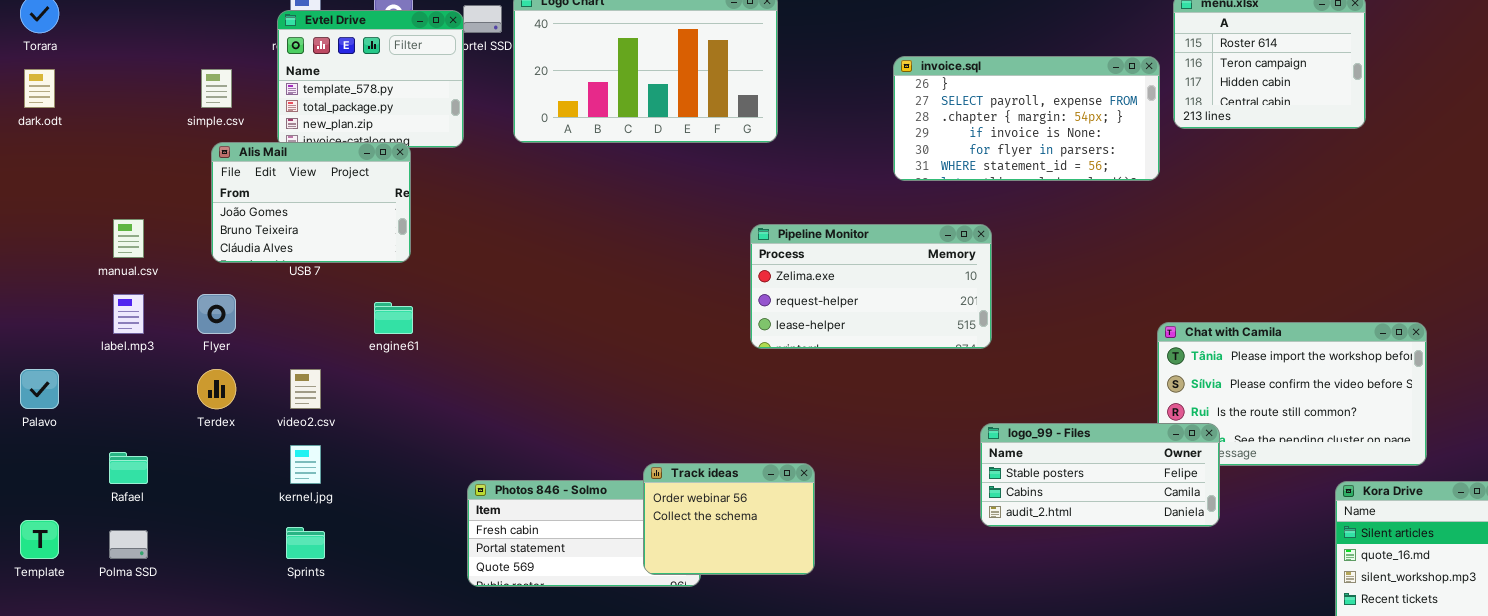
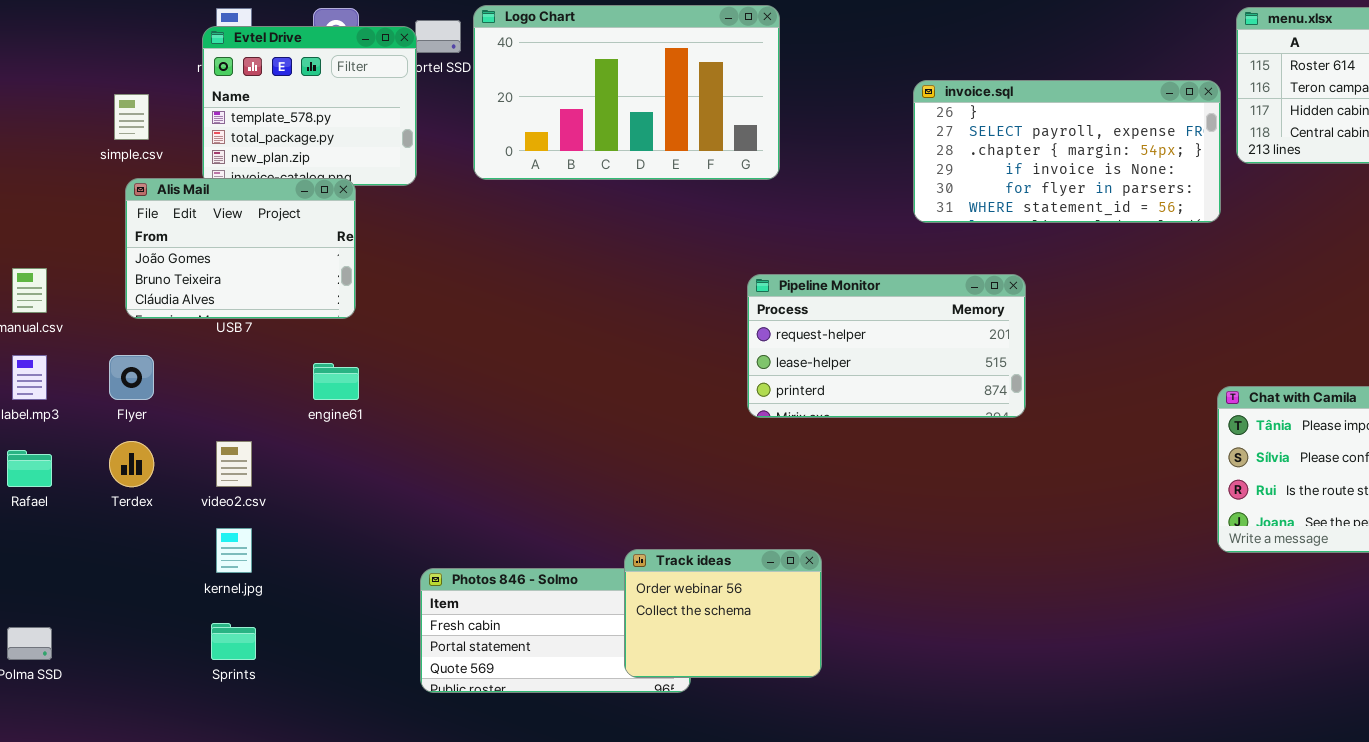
Pipeline Monitor: [750,224,992,349] -> [747,274,1026,418], scrolled down 1 row
logo_99 - Files: [980,423,1220,527] -> none, closed
Rafael: [109,452,148,484] -> [7,450,52,487], moved

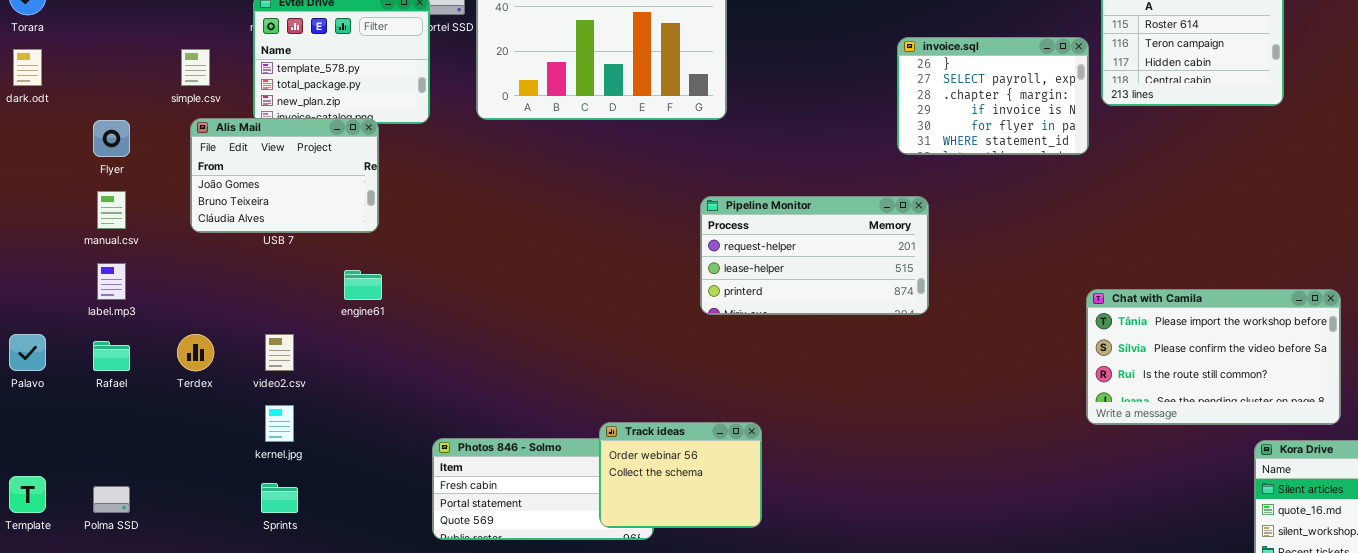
invoice.sql: [913,80,1221,223] -> [897,37,1089,155], resized
Flyer: [109,355,154,400] -> [93,120,130,157], moved

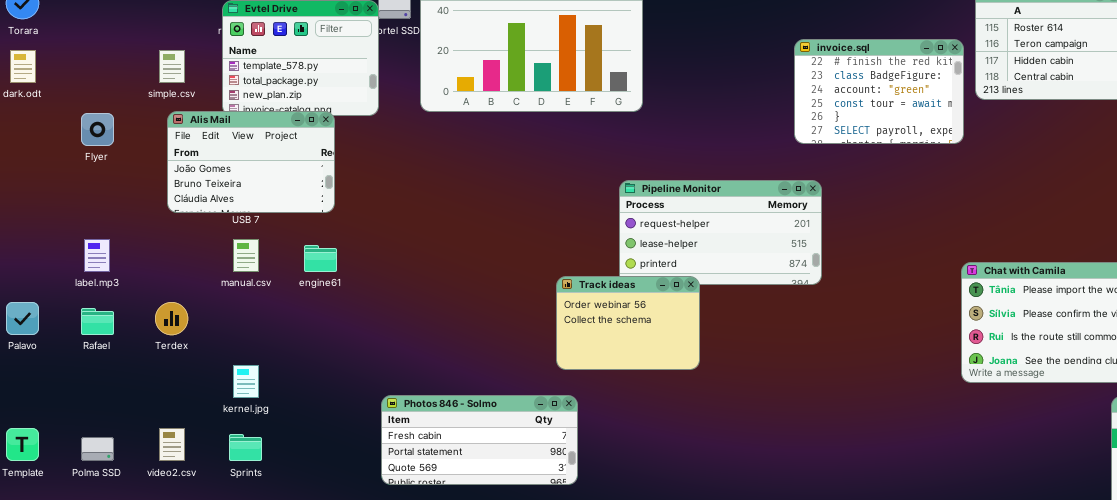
invoice.sql: [897,37,1089,155] -> [794,39,964,144], scrolled up 4 rows
manual.csv: [97,191,126,229] -> [233,239,259,272], moved
video2.csv: [265,334,294,371] -> [159,428,185,461], moved
Track ideas: [599,422,762,528] -> [556,276,700,370], moved

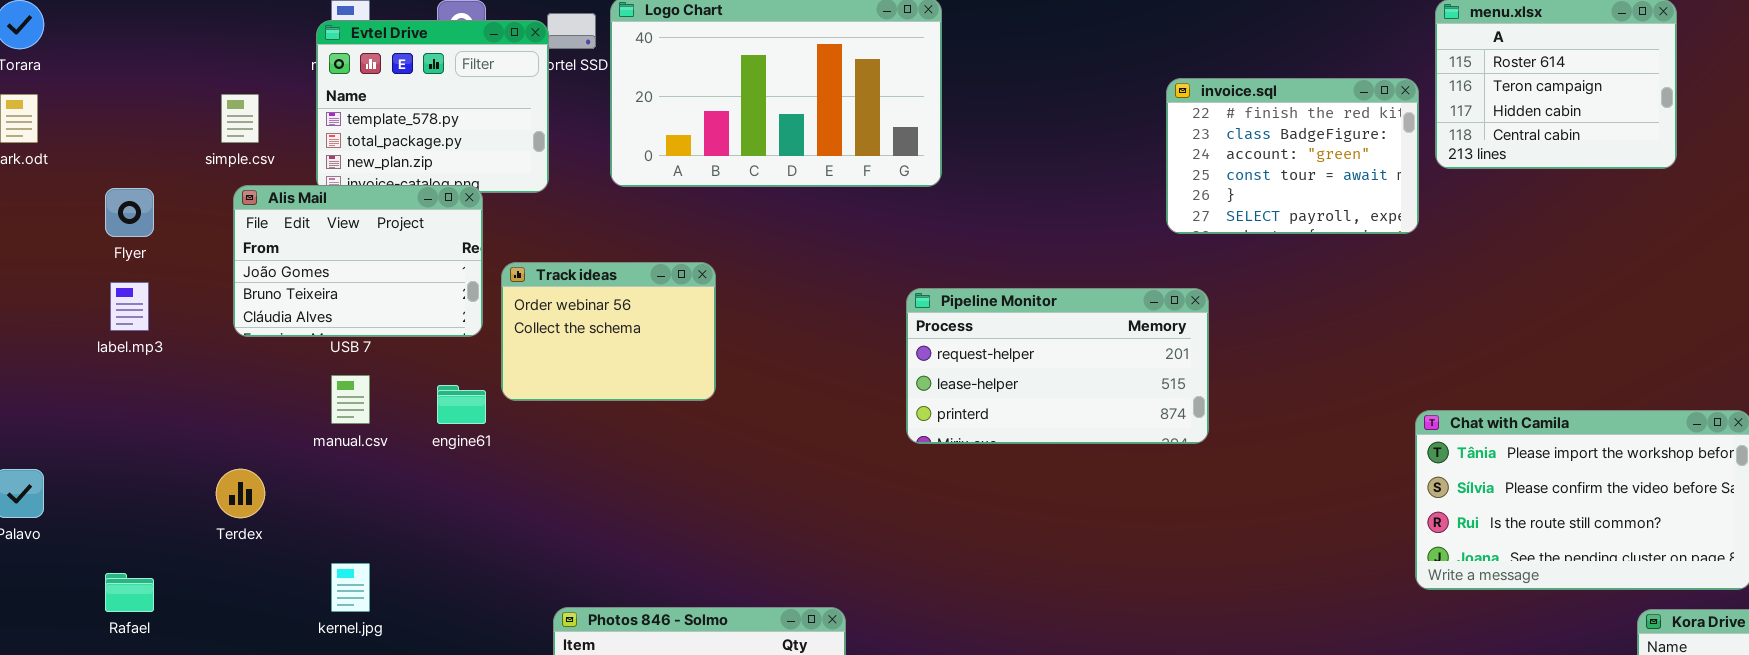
label.mp3: [84,239,110,272] -> [110,282,149,331], moved
Track ideas: [556,276,700,370] -> [501,262,716,401], moved
Rafael: [81,308,114,335] -> [105,573,154,612], moved

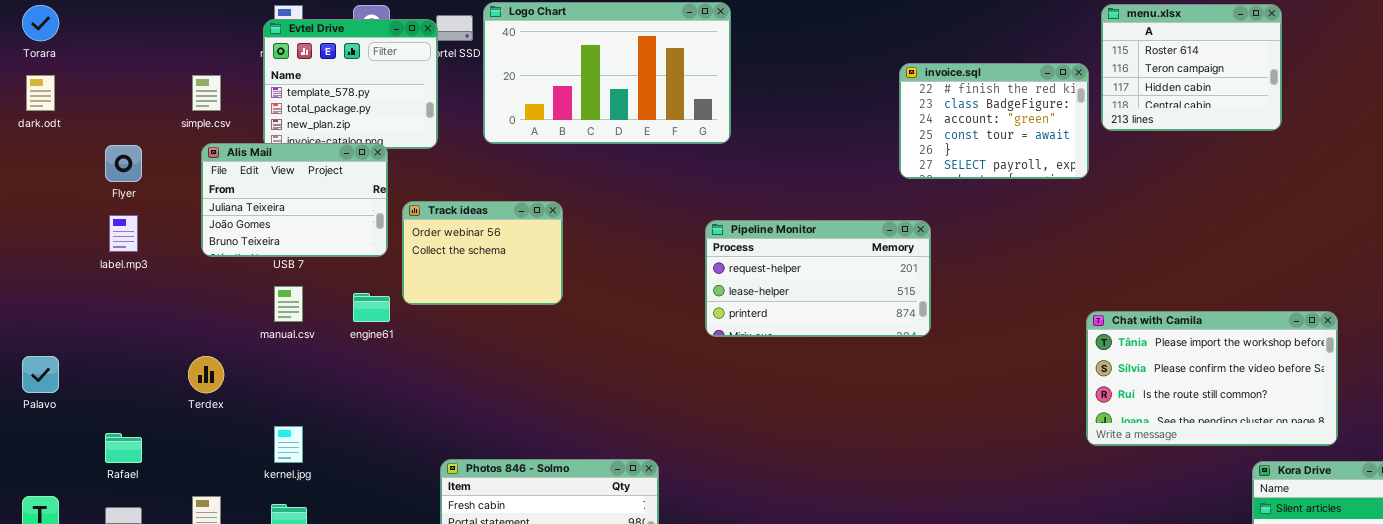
Alis Mail: [233,185,483,337] -> [201,143,388,257], scrolled up 1 row

